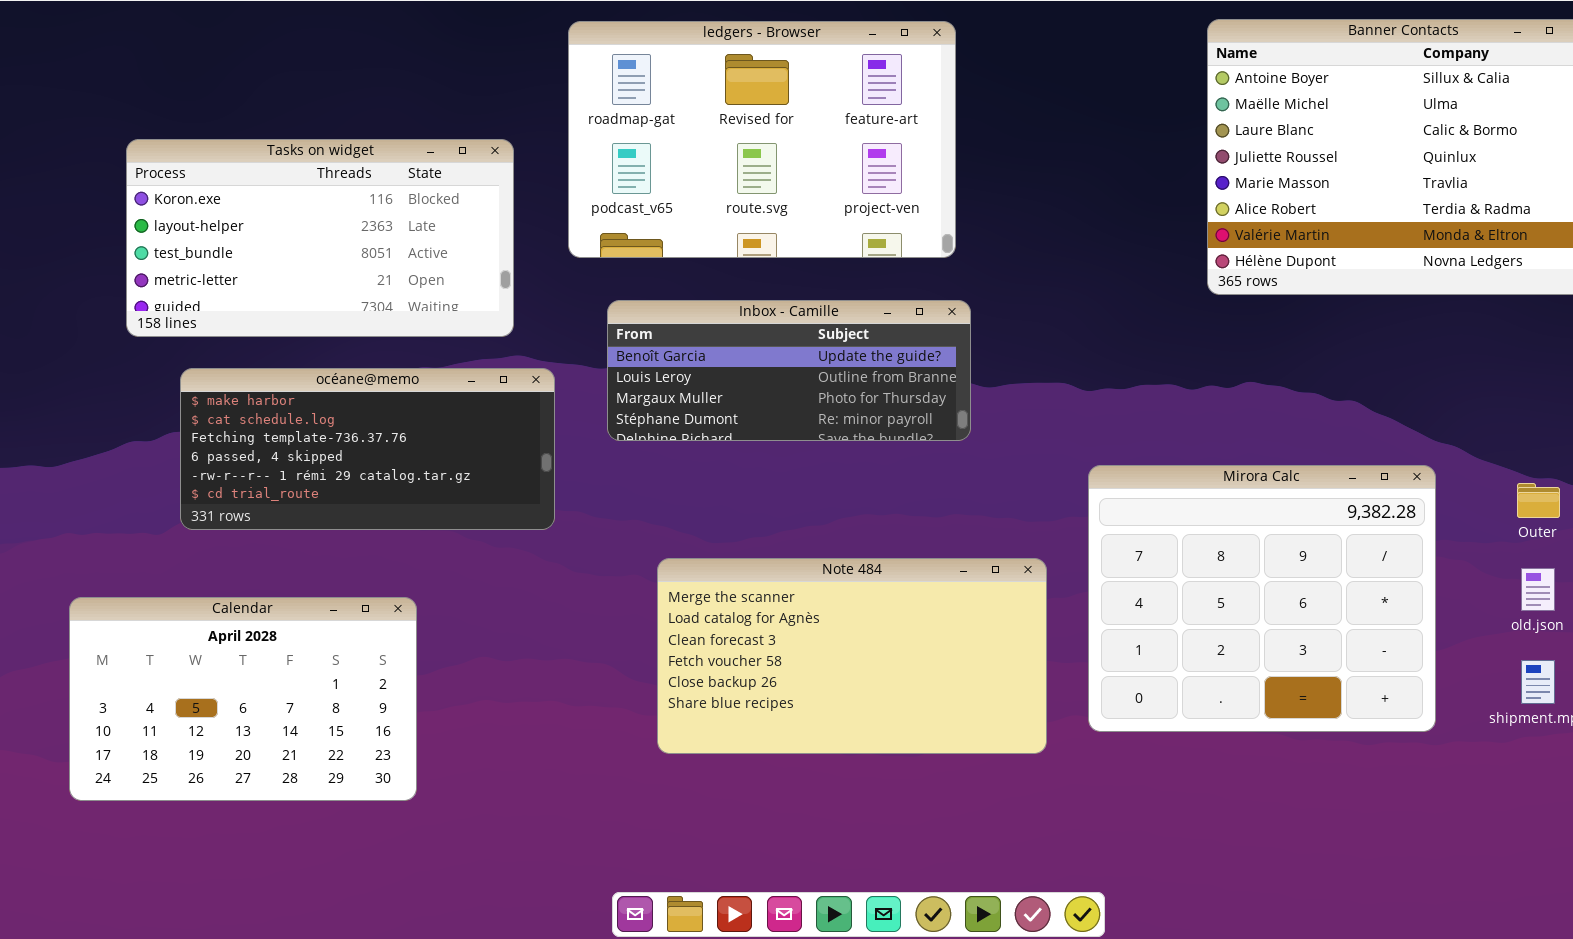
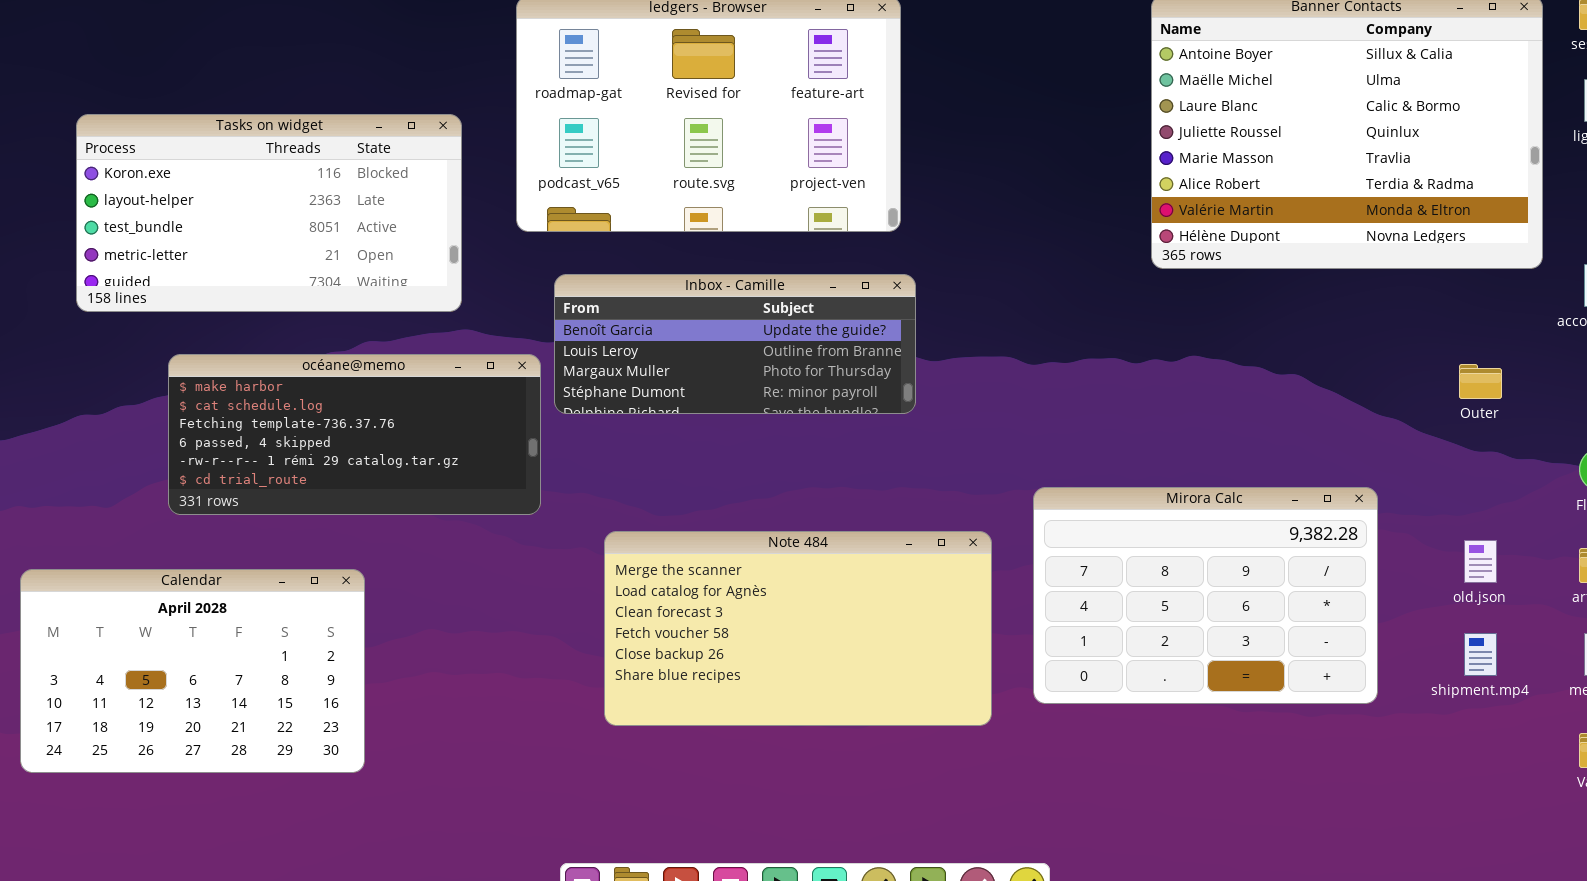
océane@memo: [180,368,555,530] -> [168,354,541,515], moved
Mirora Calc: [1088,465,1436,732] -> [1033,487,1378,704], resized
Outer: [1517,483,1560,518] -> [1459,364,1502,399], moved

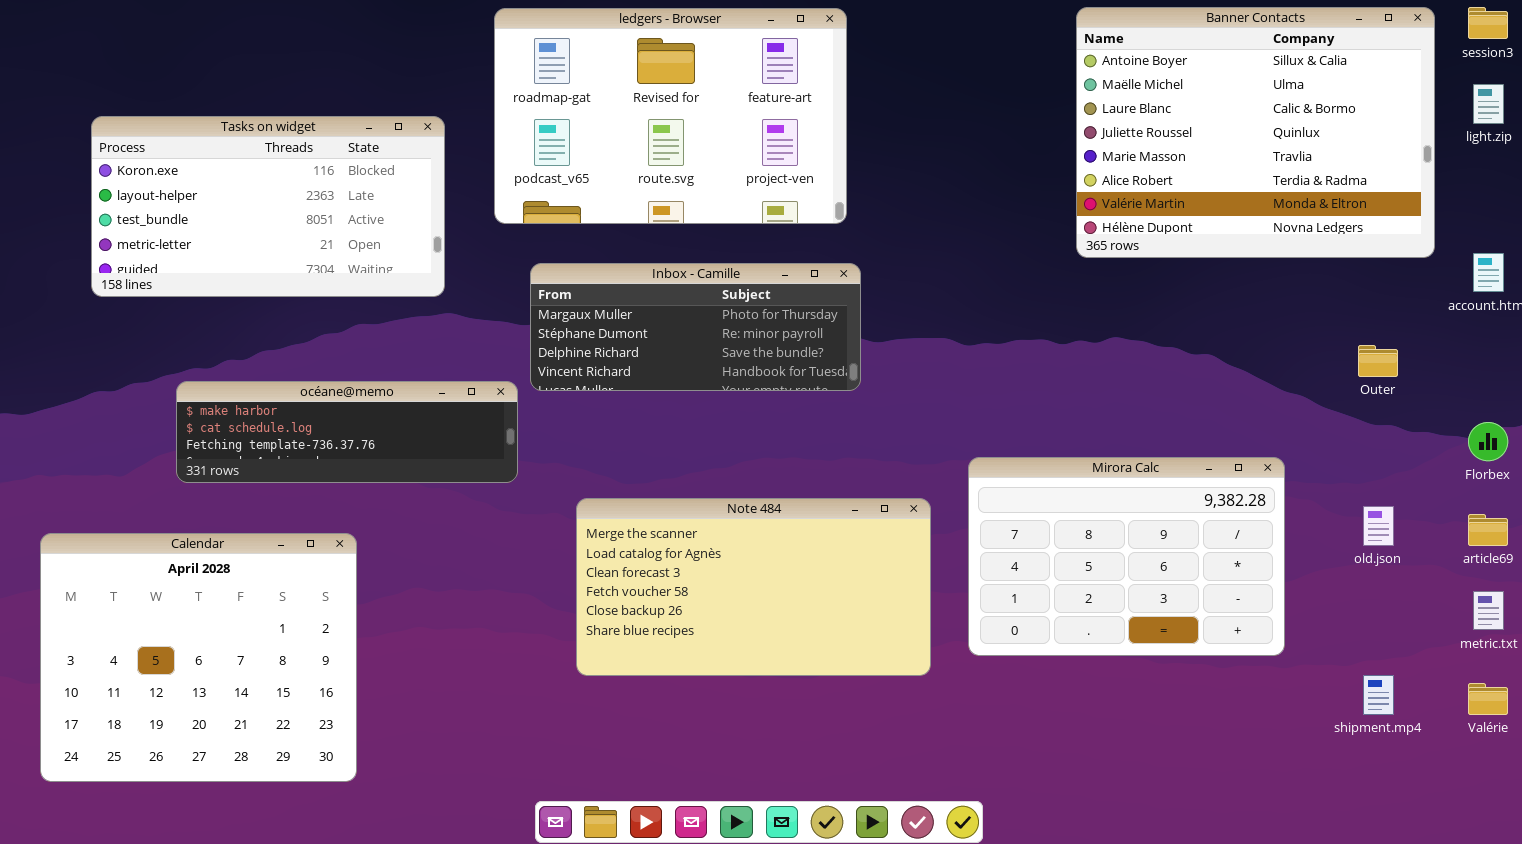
Inbox - Camille: [554,274,916,414] -> [530,263,861,391], scrolled down 2 rows
océane@memo: [168,354,541,515] -> [176,381,518,483], resized
Calendar: [20,569,365,773] -> [40,533,357,782], resized
shipment.mp4: [1464,633,1497,676] -> [1363,675,1394,715], moved

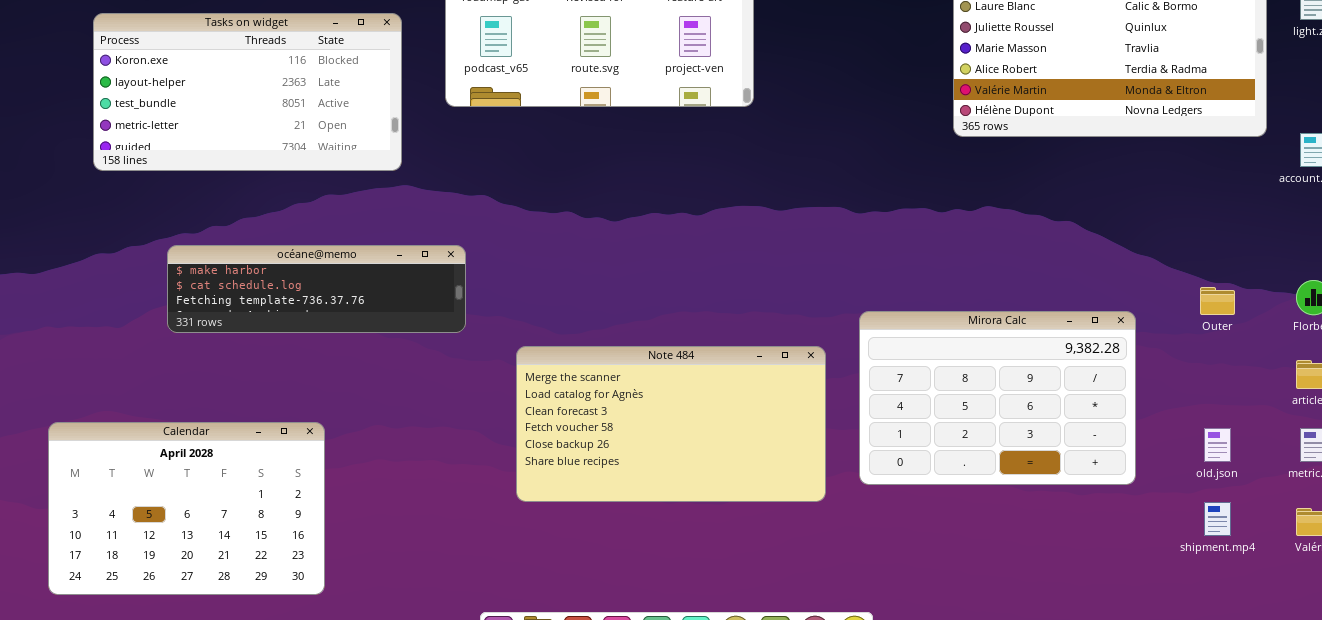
Inbox - Camille: [530,263,861,391] -> none, closed
Outer: [1358,345,1398,377] -> [1200,287,1235,315], moved
old.json: [1363,506,1394,546] -> [1204,428,1231,462], moved
Calendar: [40,533,357,782] -> [48,422,325,595], resized

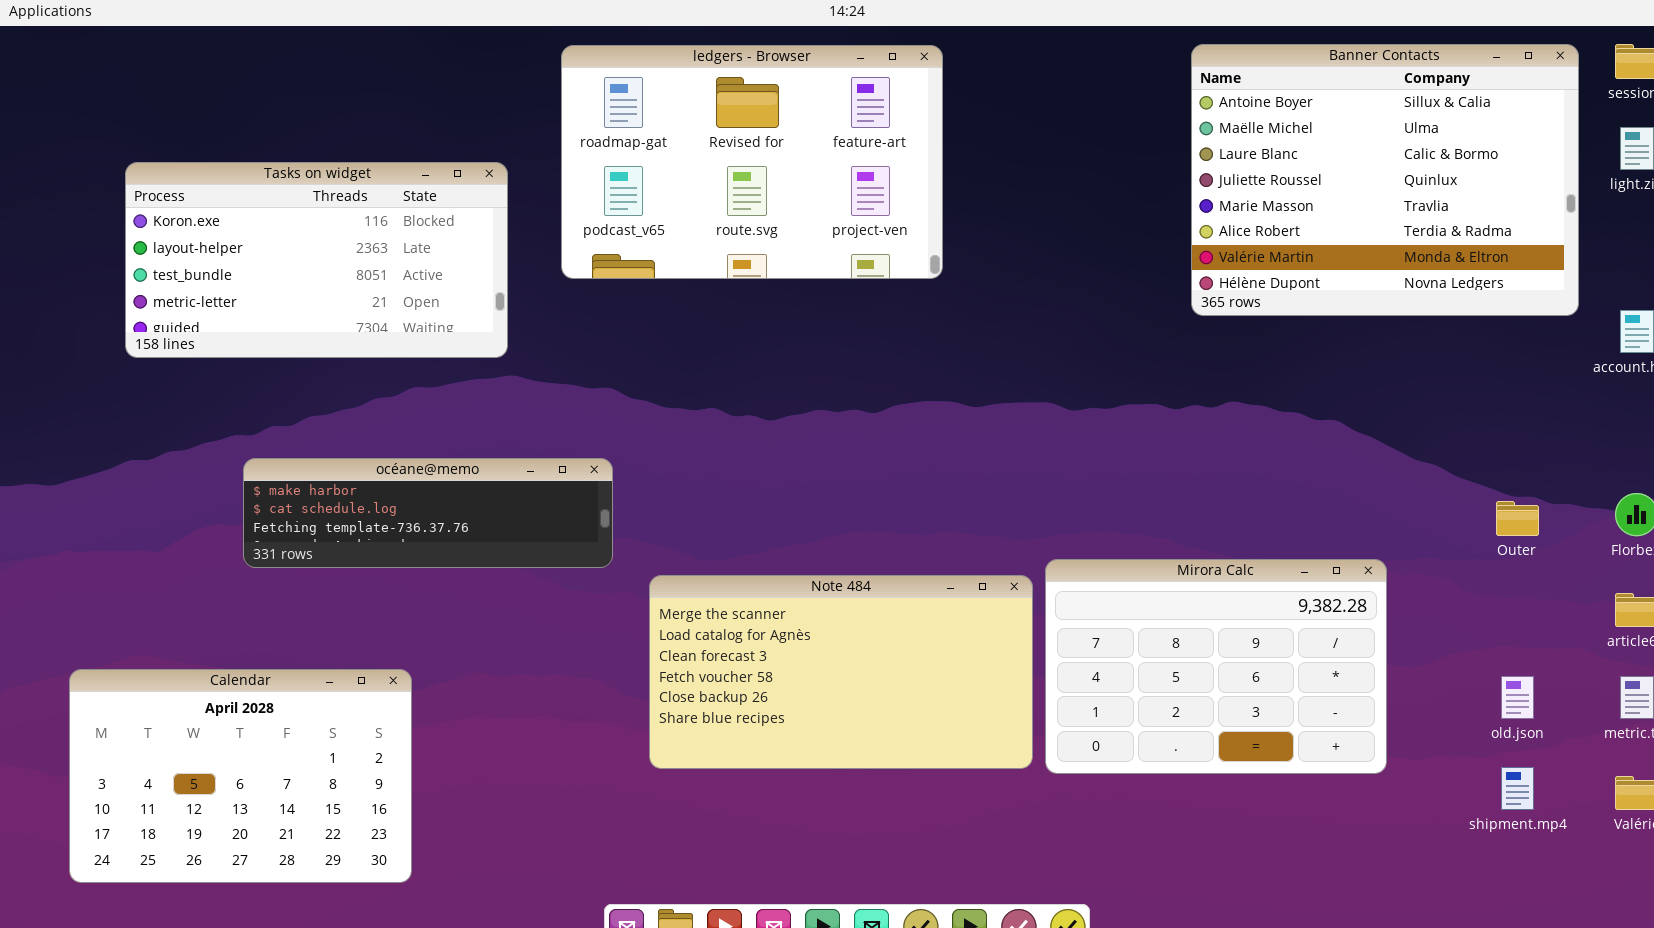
océane@memo: [167,245,466,333] -> [243,458,613,568], moved
Mirora Calc: [859,311,1136,485] -> [1045,559,1387,774], moved

